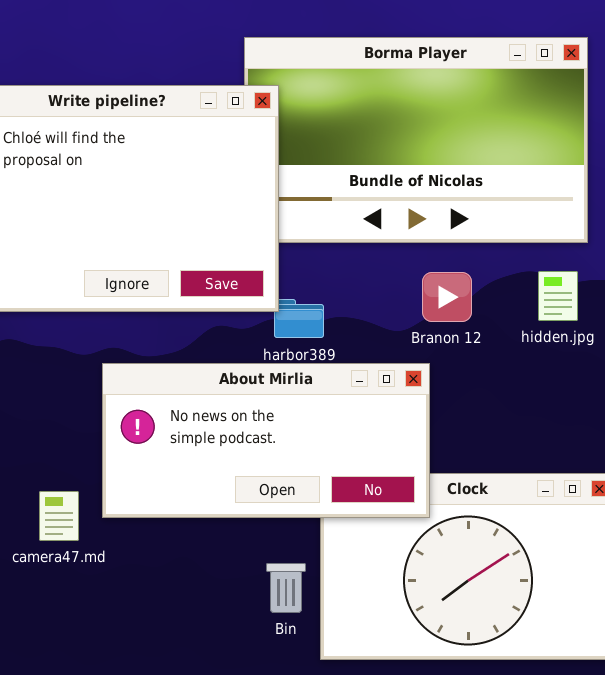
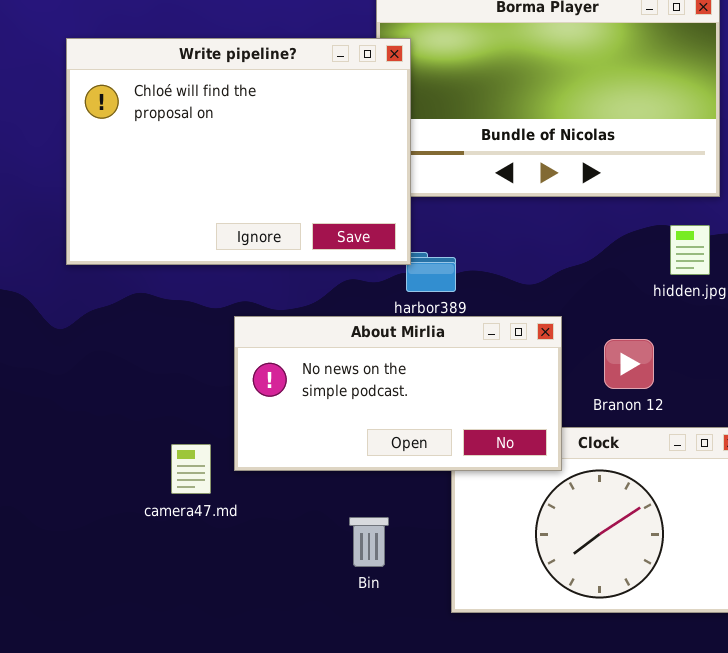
Branon 12: [422,272,472,322] -> [604,339,654,389], moved
Bin: [266,563,306,613] -> [349,517,389,567], moved

